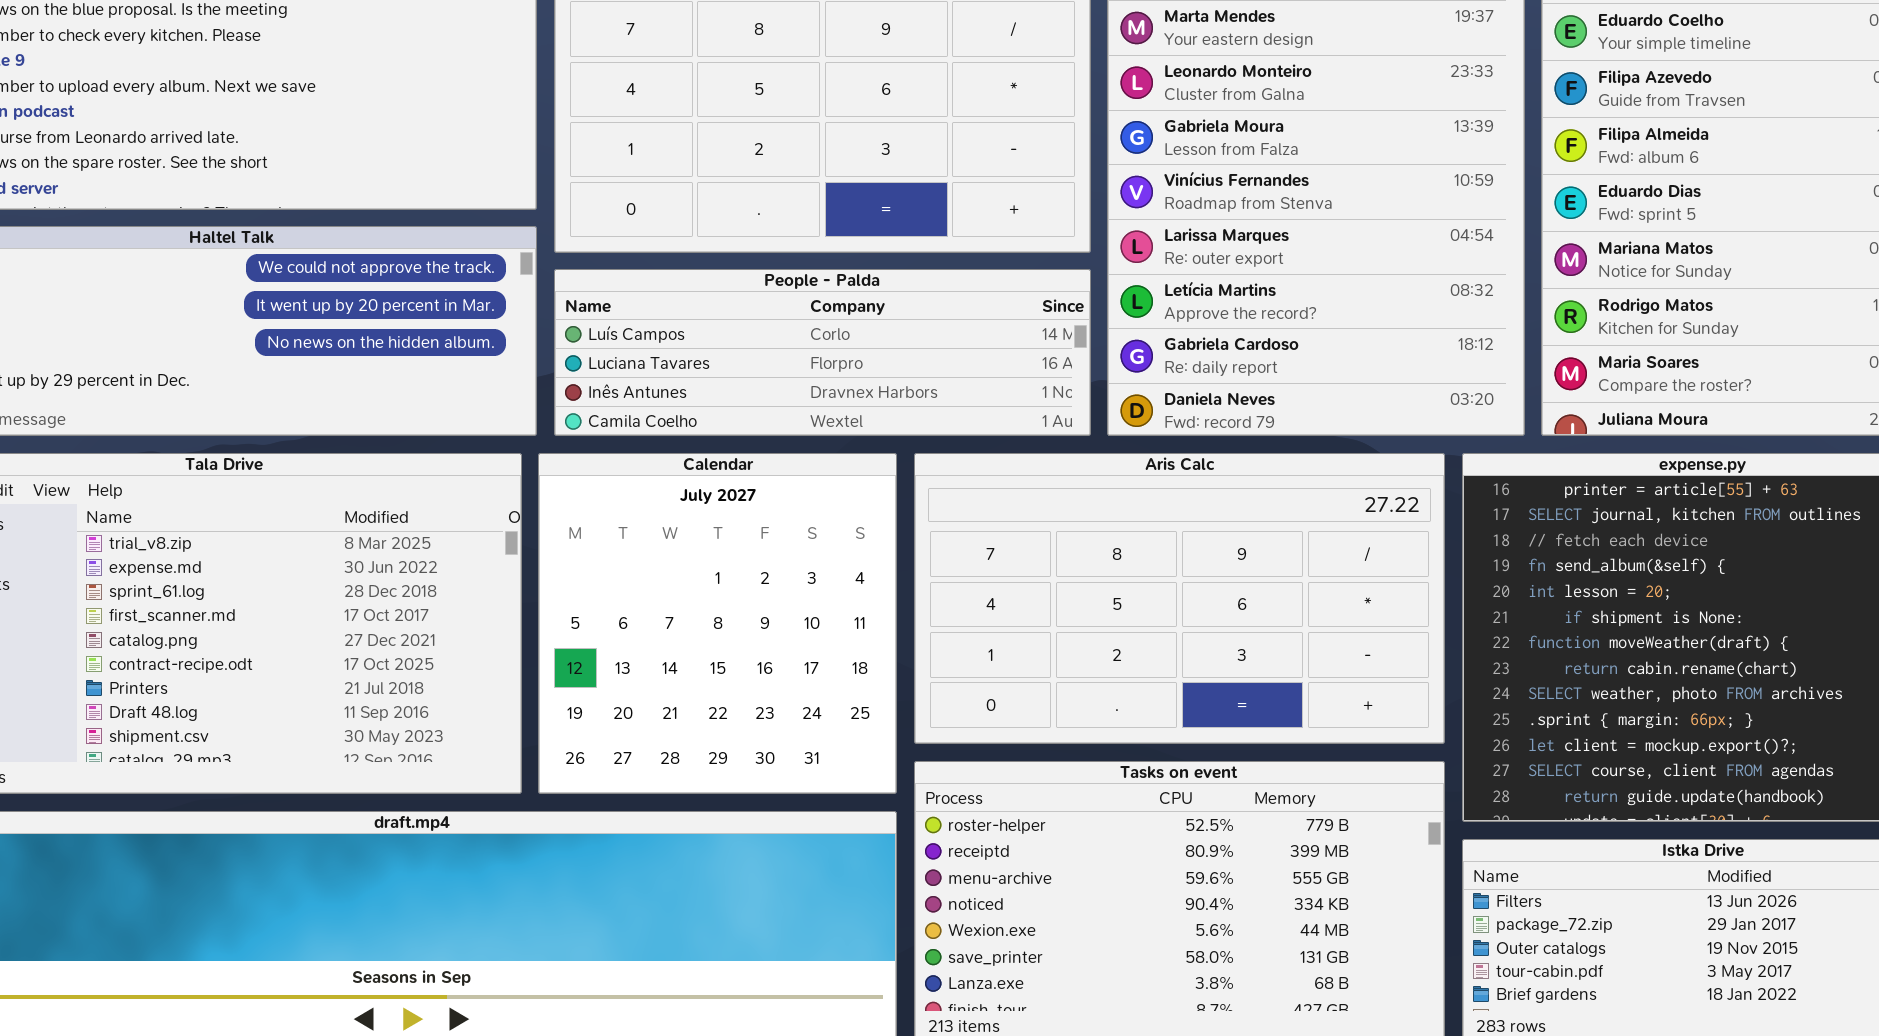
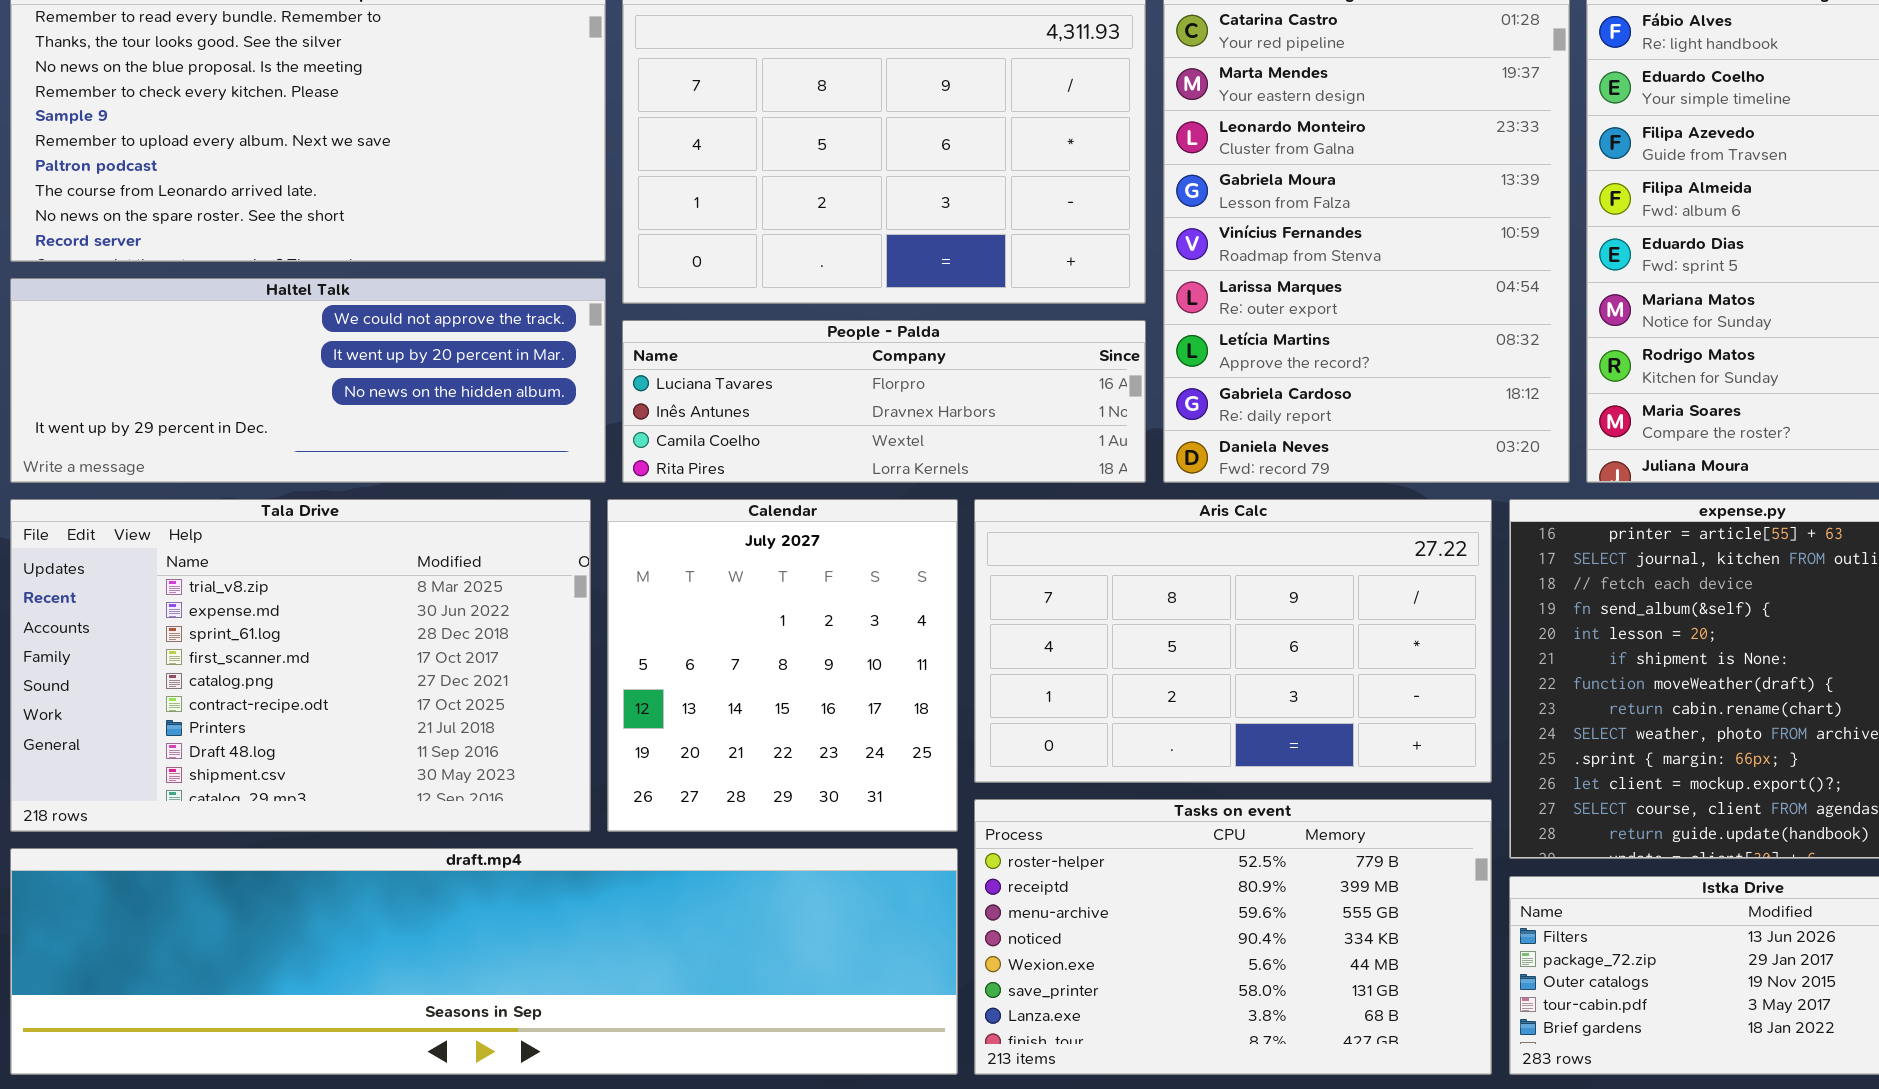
People - Palda: [554,269,1091,436] -> [622,320,1146,483], scrolled down 1 row

